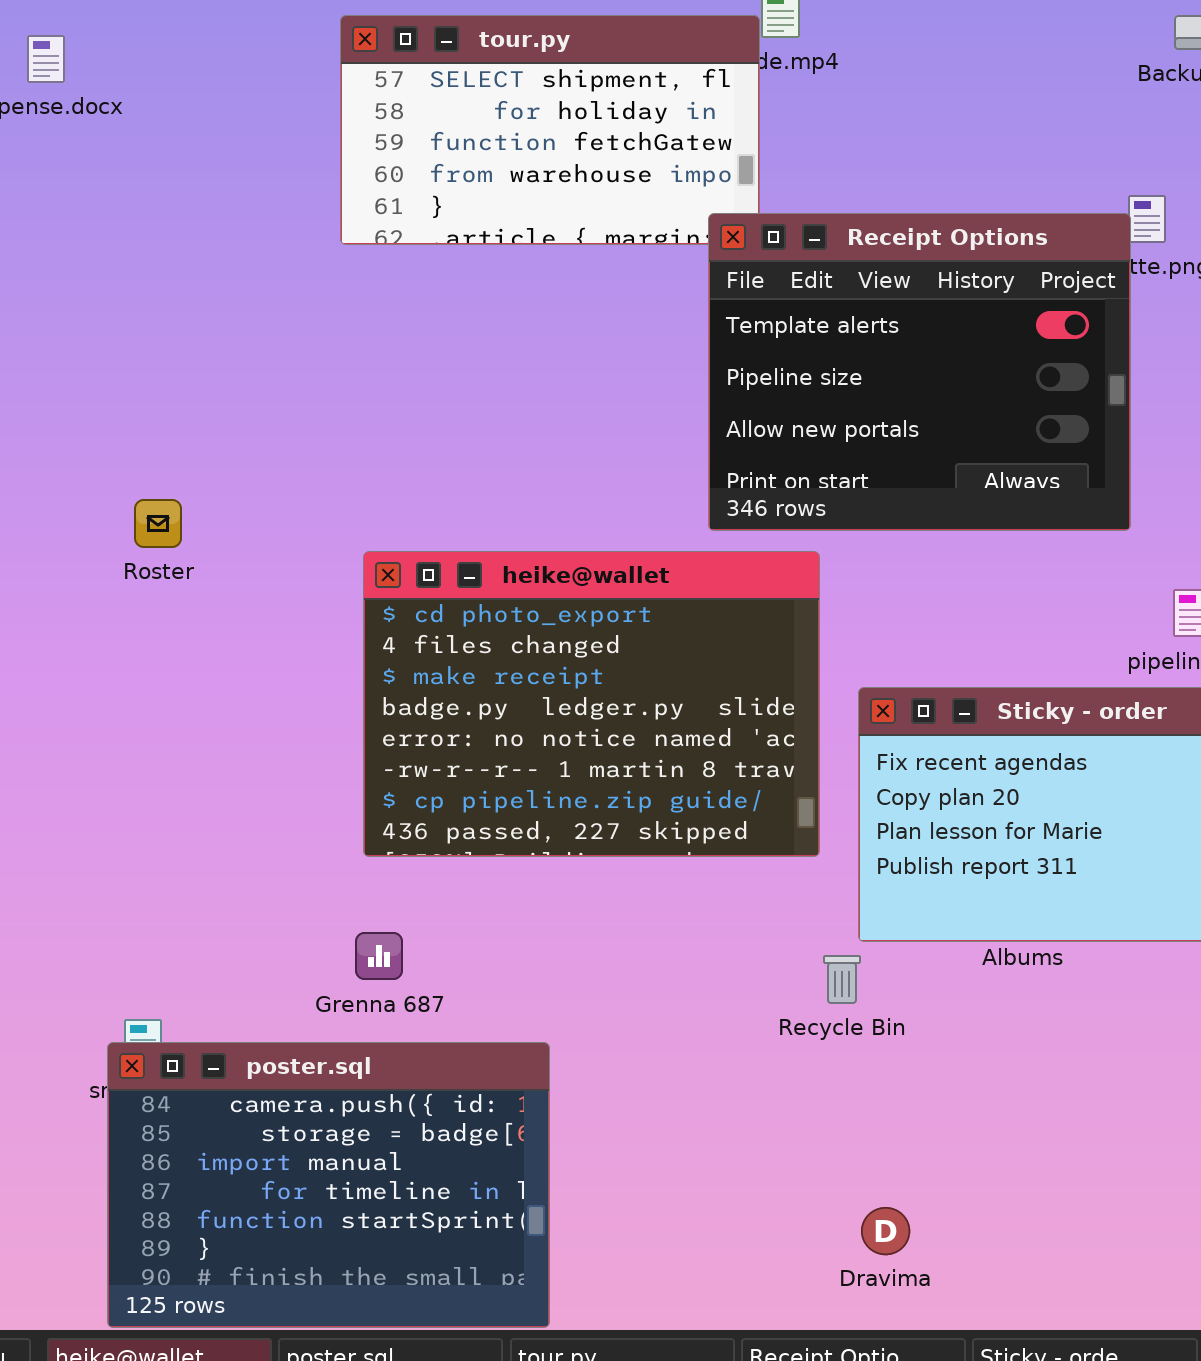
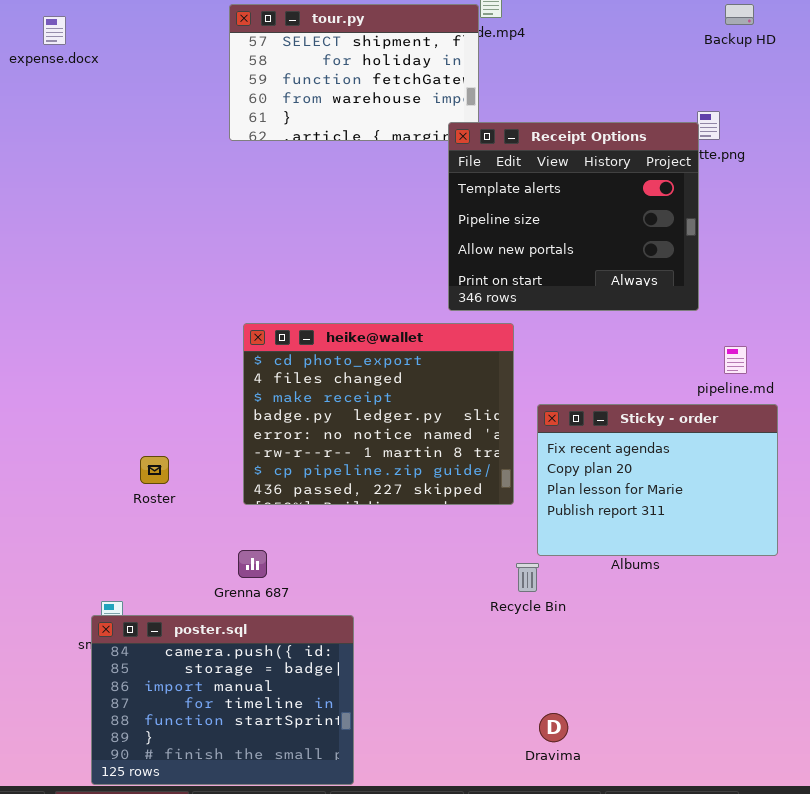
Roster: [134,499,182,548] -> [140,456,169,484], moved

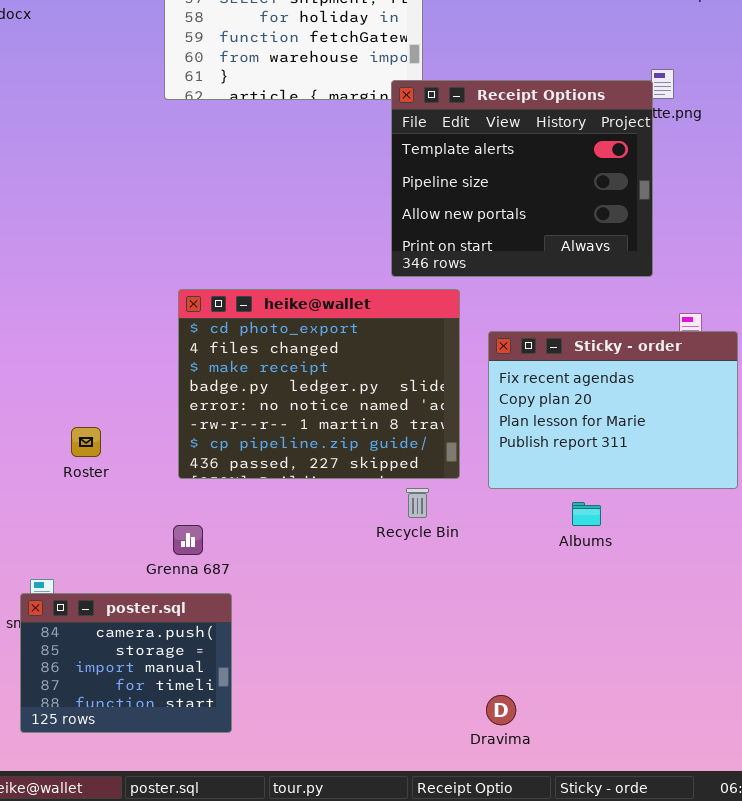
Sticky - order: [537,404,778,556] -> [488,331,738,489], moved
Recycle Bin: [516,563,539,592] -> [406,488,429,518], moved
poster.sql: [91,615,354,785] -> [20,593,232,733], resized

